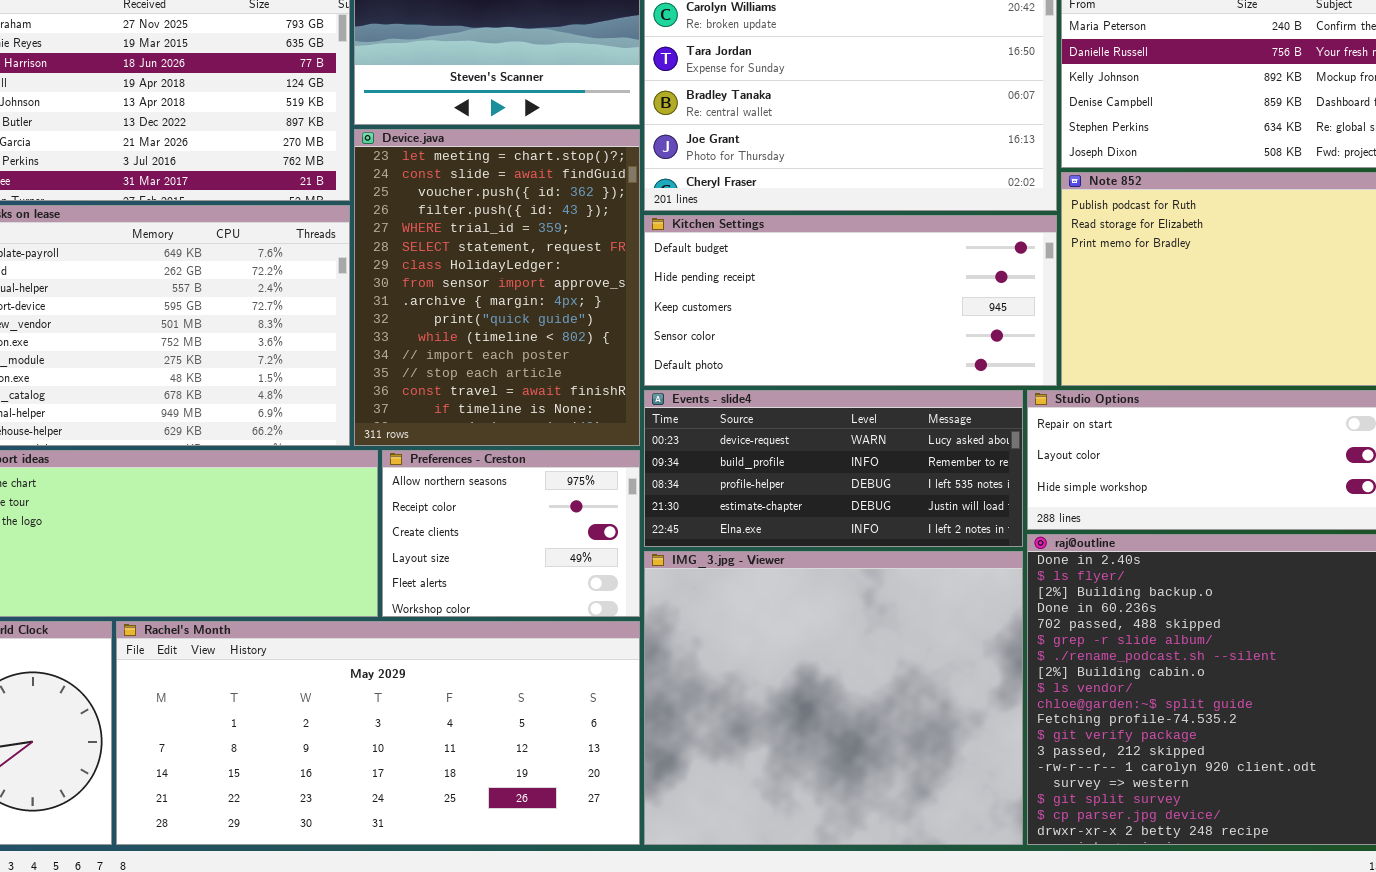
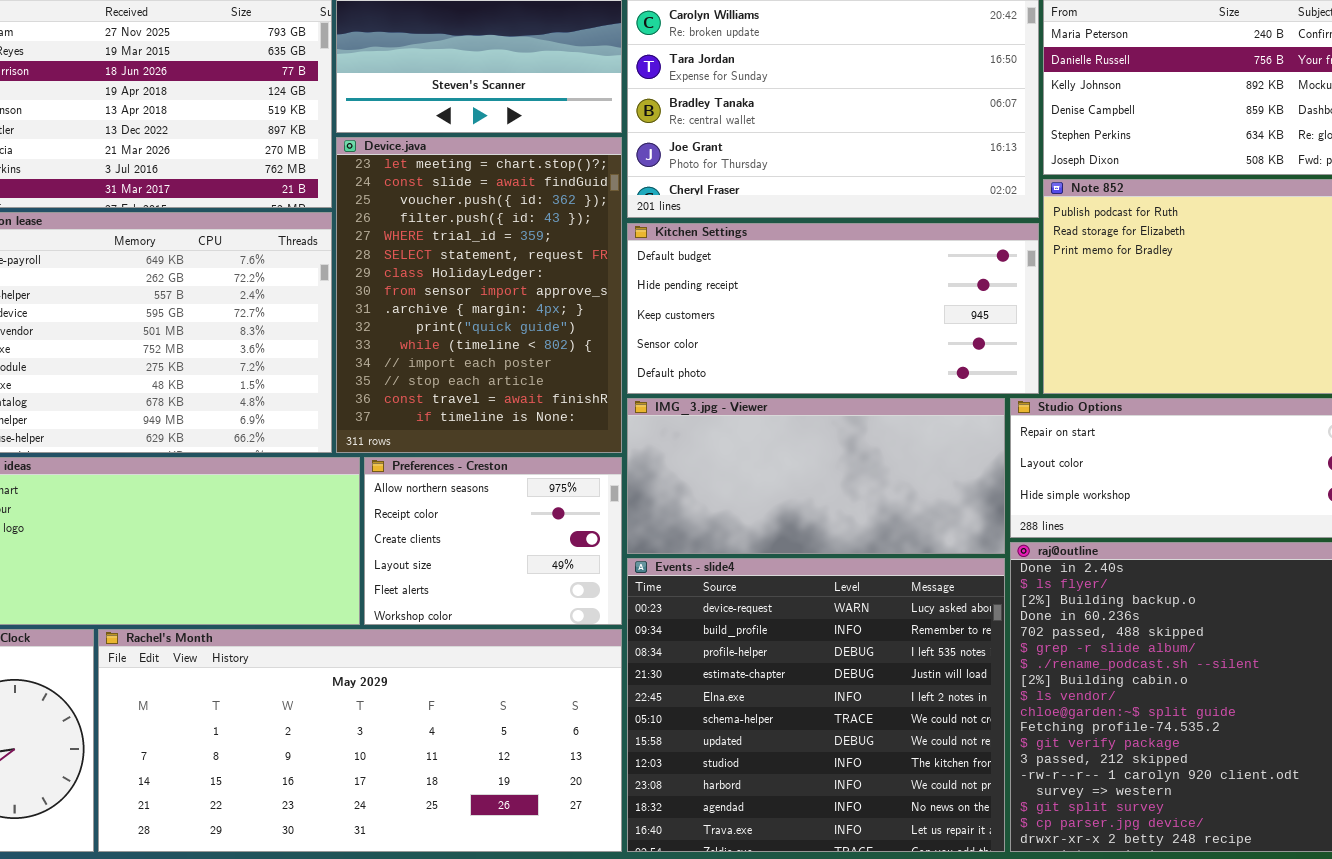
Events - slide4: [644,390,1023,547] -> [627,558,1005,852], moved, resized
IMG_3.jpg - Viewer: [644,551,1023,845] -> [627,398,1005,554], moved, resized

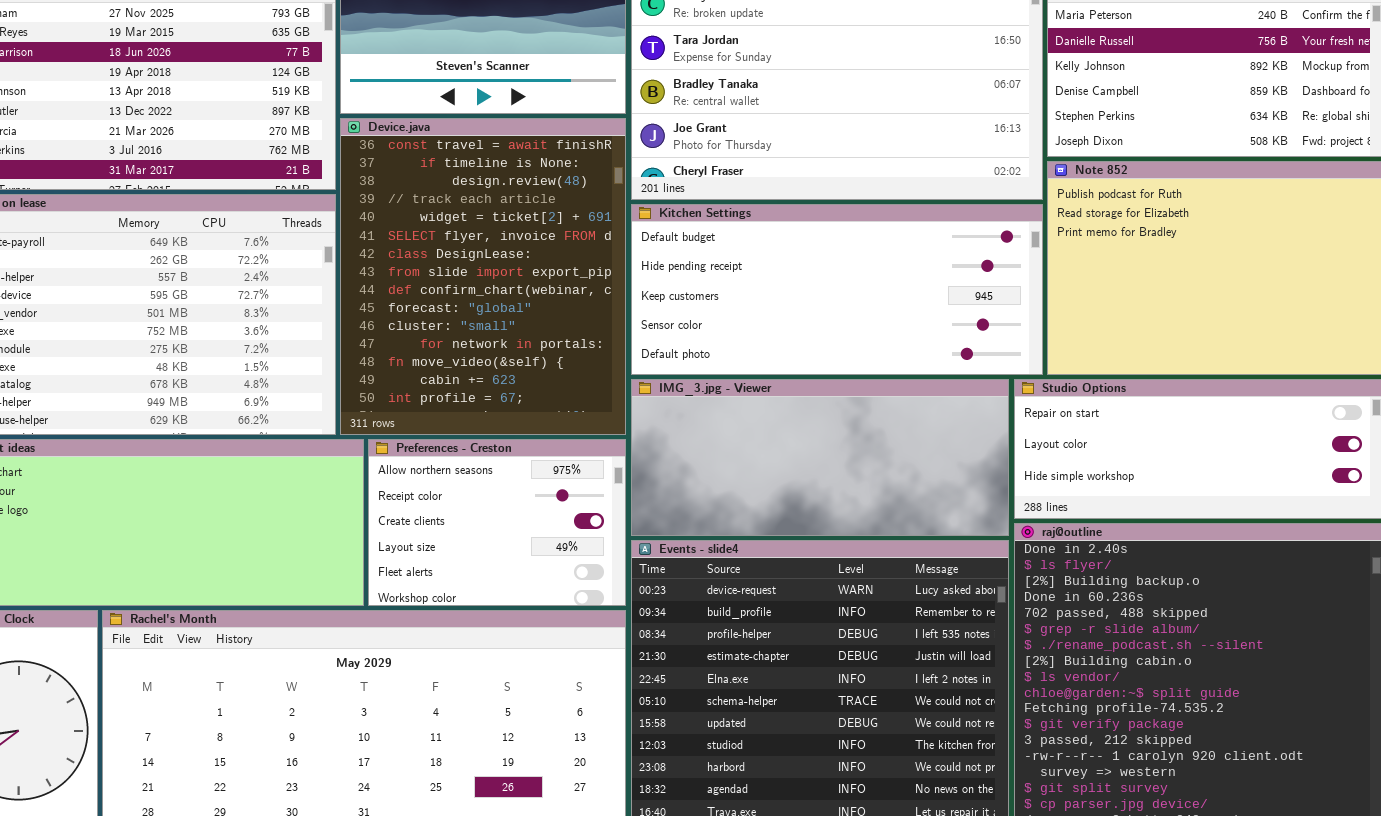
Device.java: [336,137,622,453] -> [340,118,626,435], scrolled down 13 rows

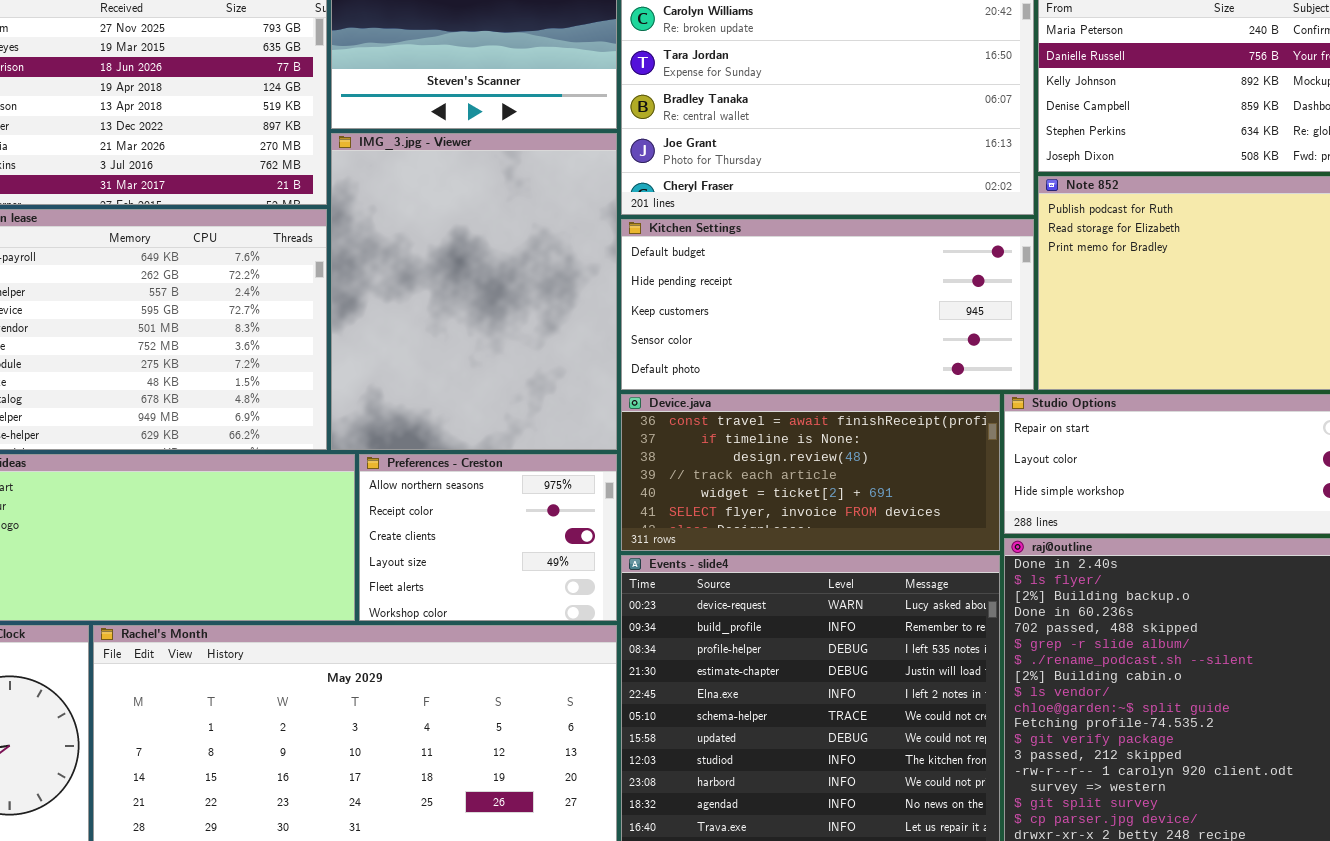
Device.java: [340,118,626,435] -> [621,394,1000,551], moved, resized
IMG_3.jpg - Viewer: [631,379,1009,536] -> [331,133,617,450], moved, resized

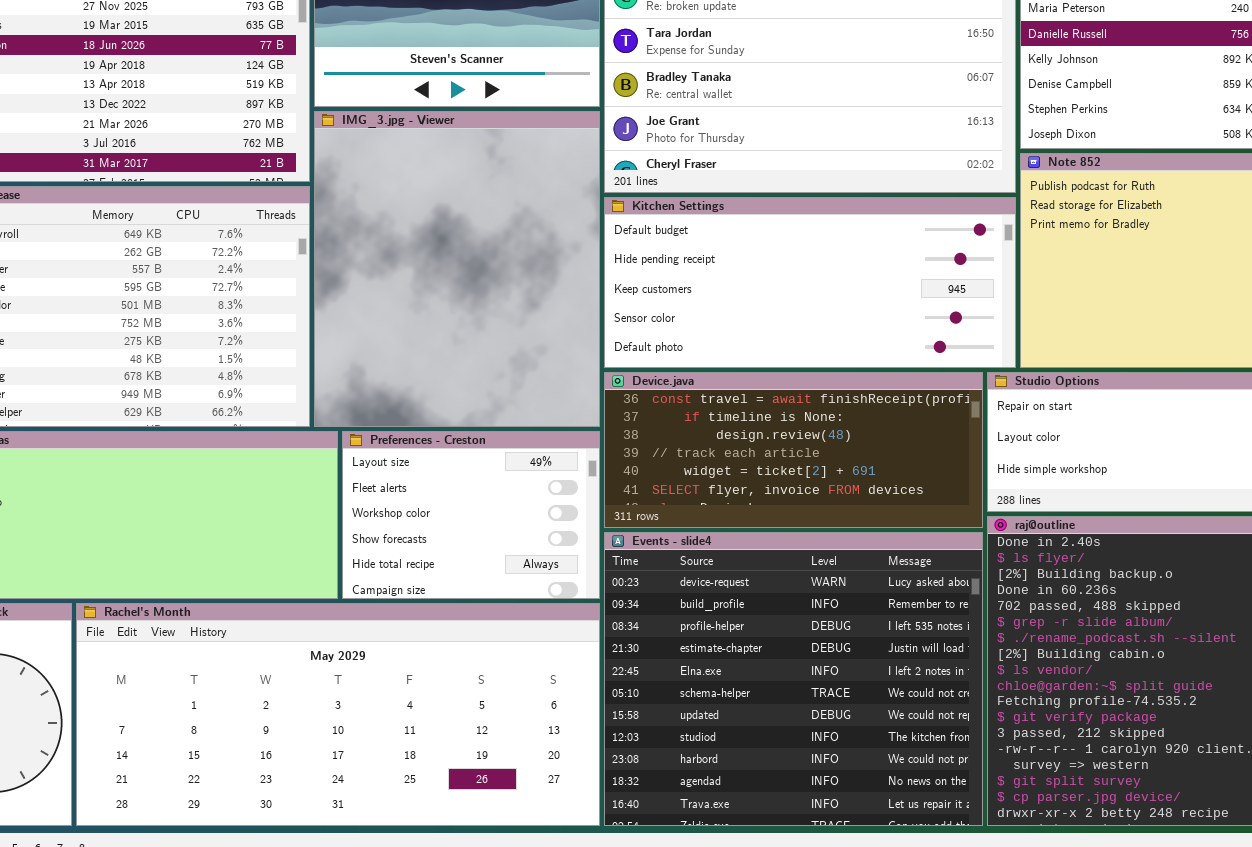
Preferences - Creston: [359,454,617,621] -> [342,431,600,599], scrolled down 3 rows

